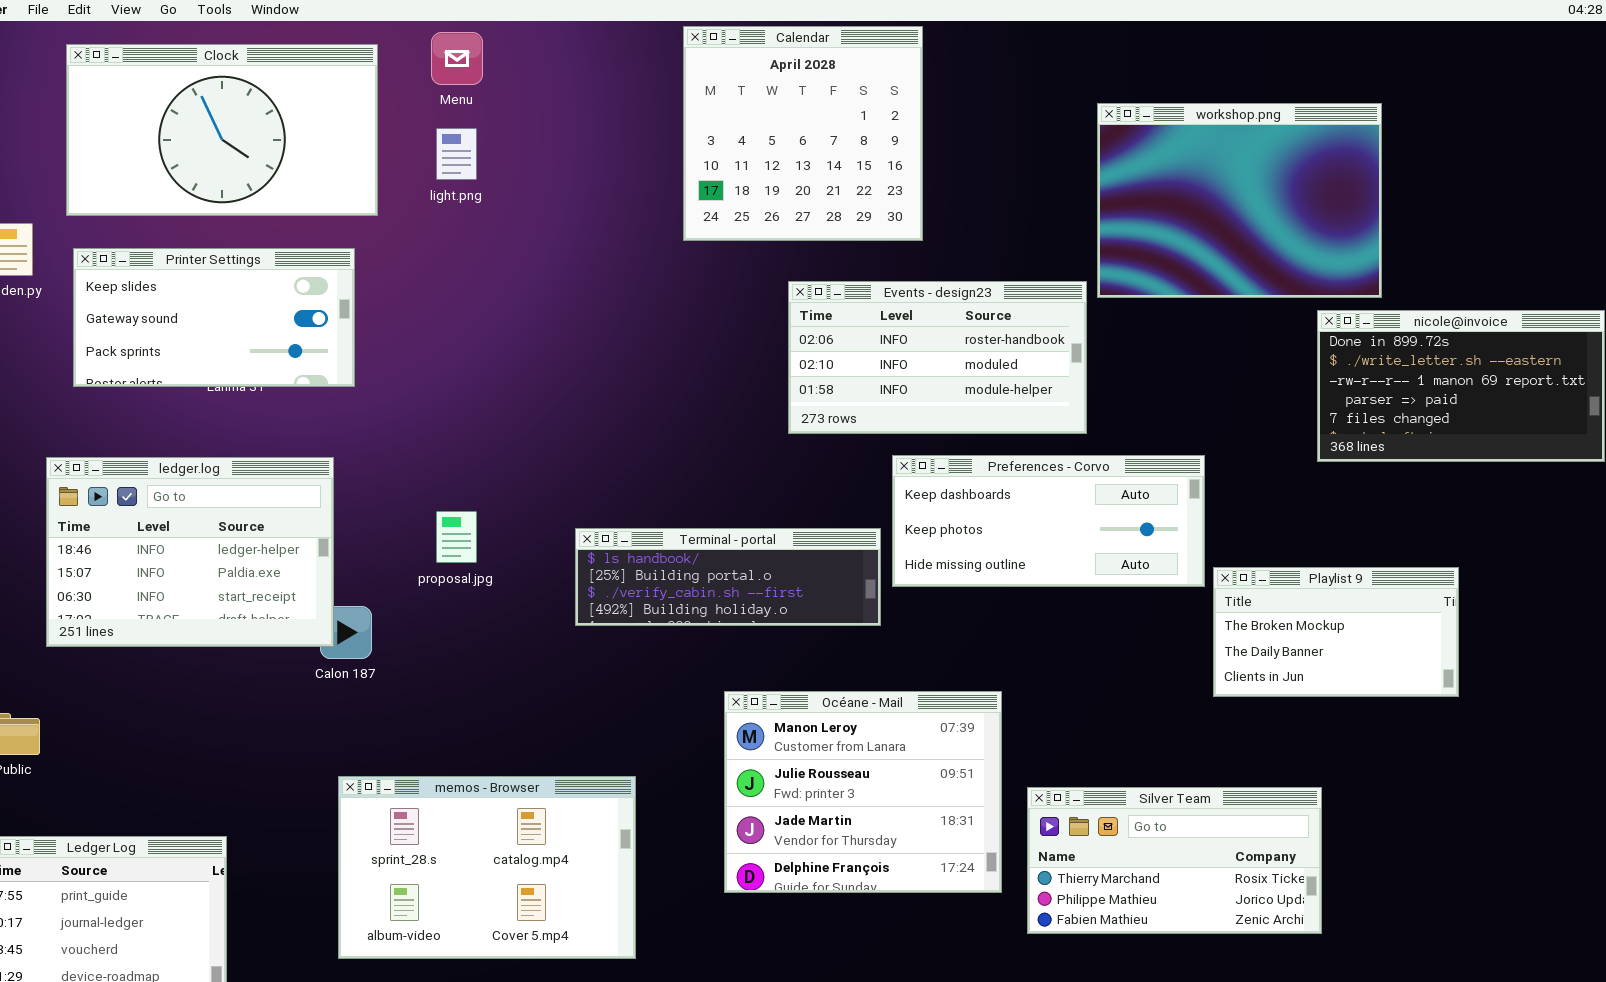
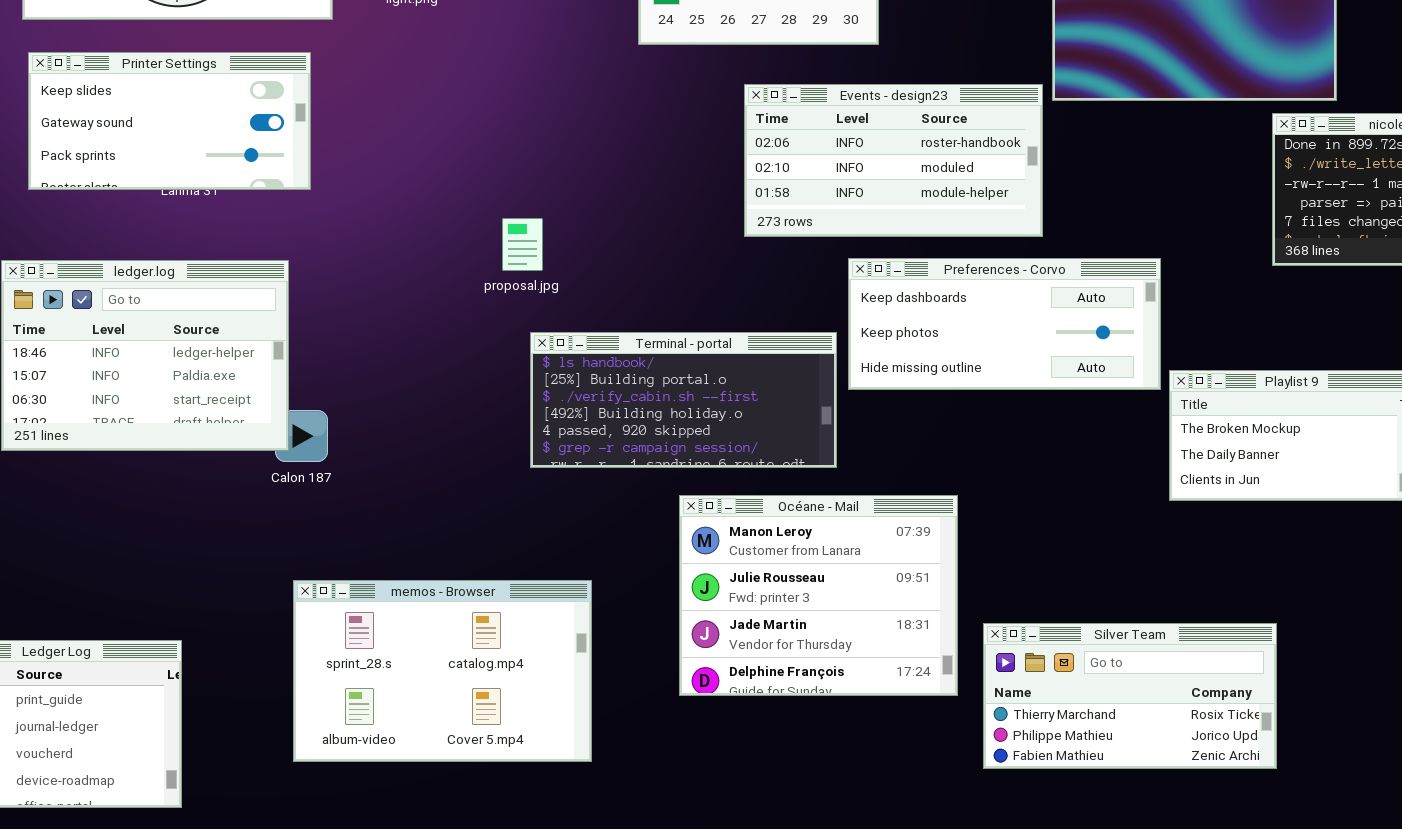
proposal.jpg: [436,511,477,563] -> [502,218,543,271], moved
Terminal - portal: [575,528,881,626] -> [530,332,837,468], resized
Silver Team: [1027,787,1322,934] -> [983,623,1277,769], moved

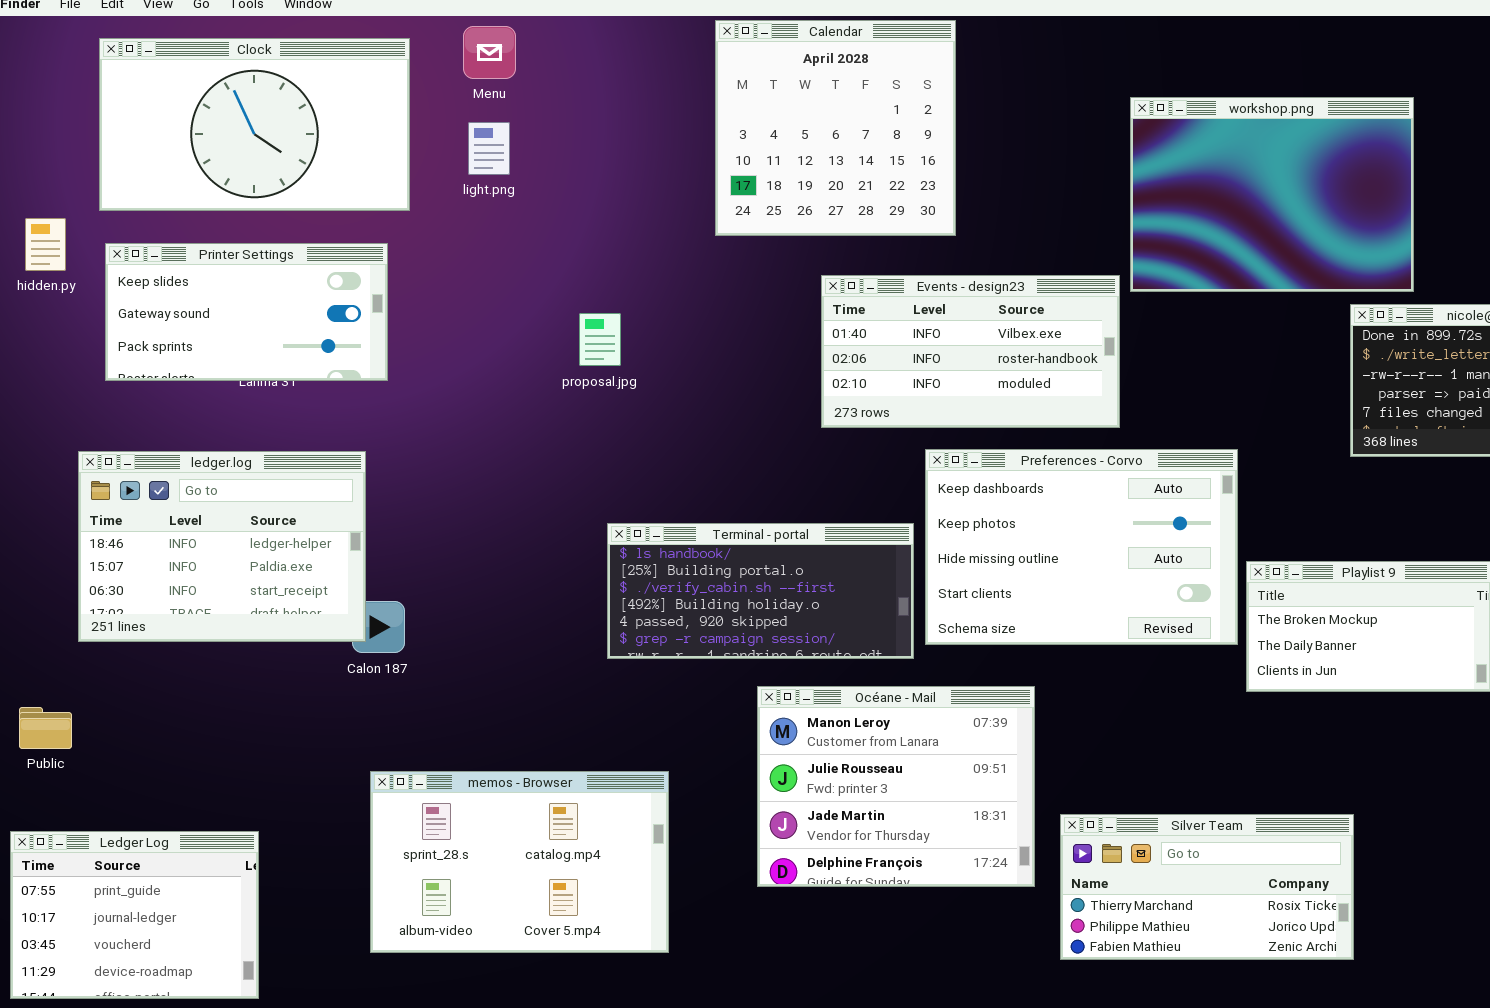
Events - design23: [744,84,1043,237] -> [821,275,1120,428], scrolled up 1 row
proposal.jpg: [502,218,543,271] -> [579,313,621,366], moved
Preferences - Corvo: [848,258,1161,390] -> [925,449,1238,645], resized

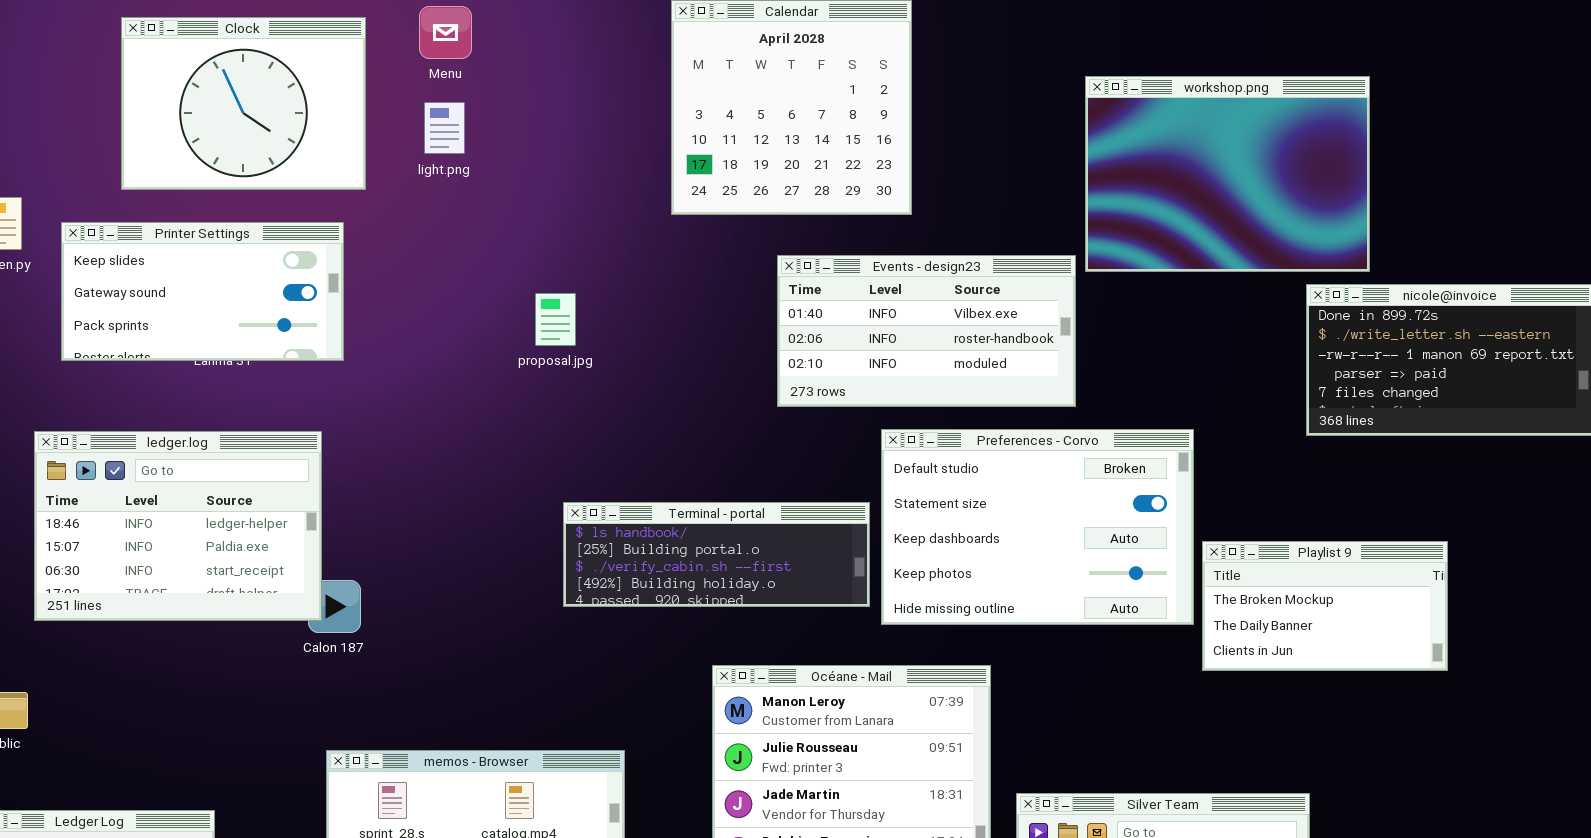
Clock: [99,38,410,211] -> [121,17,366,190], resized
Preferences - Corvo: [925,449,1238,645] -> [881,429,1194,625], scrolled up 2 rows
Terminal - portal: [607,523,914,659] -> [563,502,870,607], resized

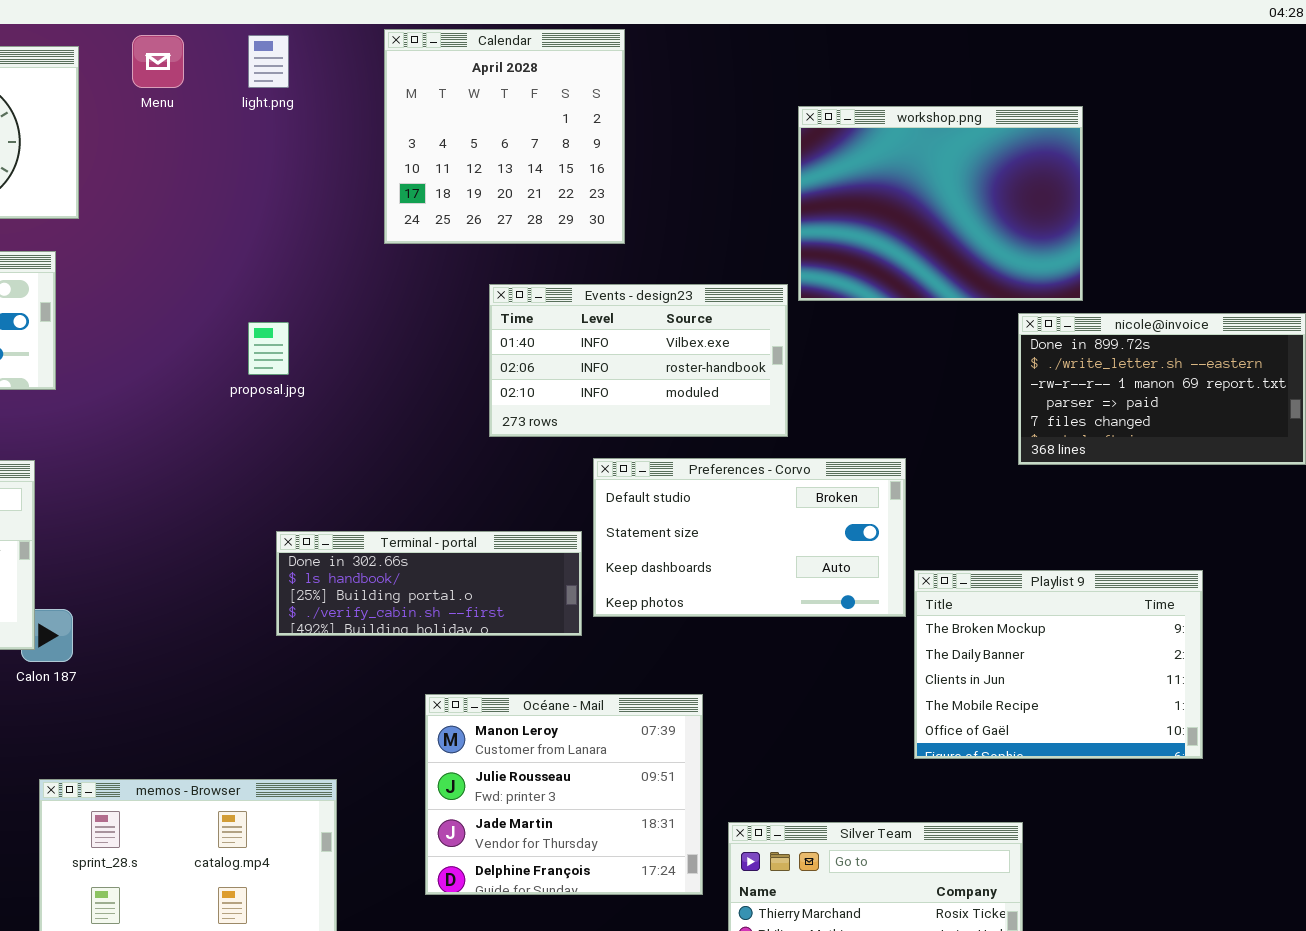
light.png: [424,102,465,154] -> [248,35,289,88], moved
Preferences - Corvo: [881,429,1194,625] -> [593,458,906,617], resized
Terminal - portal: [563,502,870,607] -> [276,531,582,636], scrolled up 1 row
Playlist 9: [1202,541,1448,671] -> [914,570,1203,759], resized

